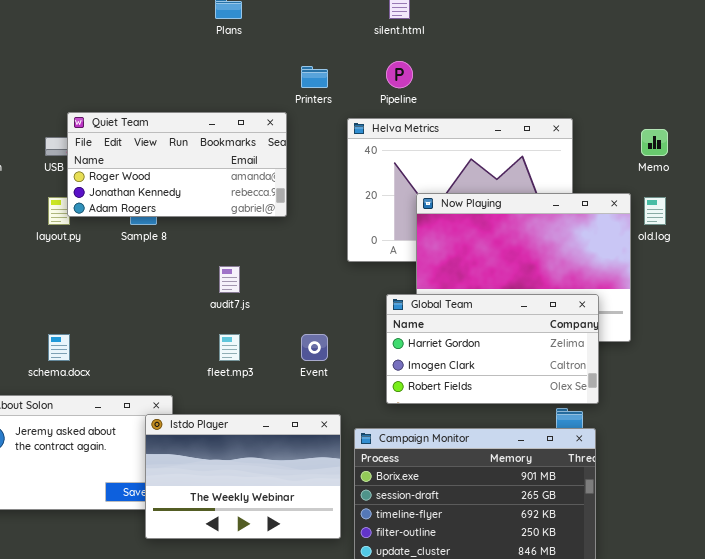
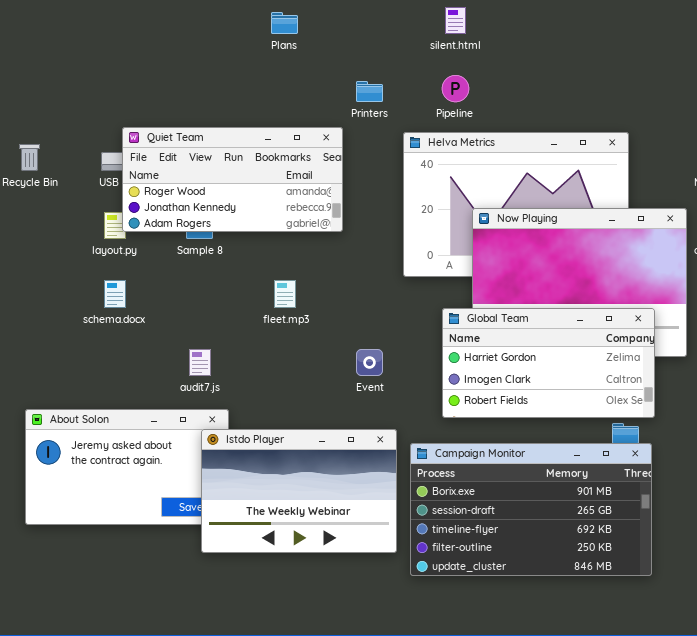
audit7.js: [219,266,240,293] -> [189,349,211,376], moved
schema.docx: [48,334,70,361] -> [104,280,126,308], moved
fleet.mp3: [219,334,240,361] -> [274,280,296,308], moved

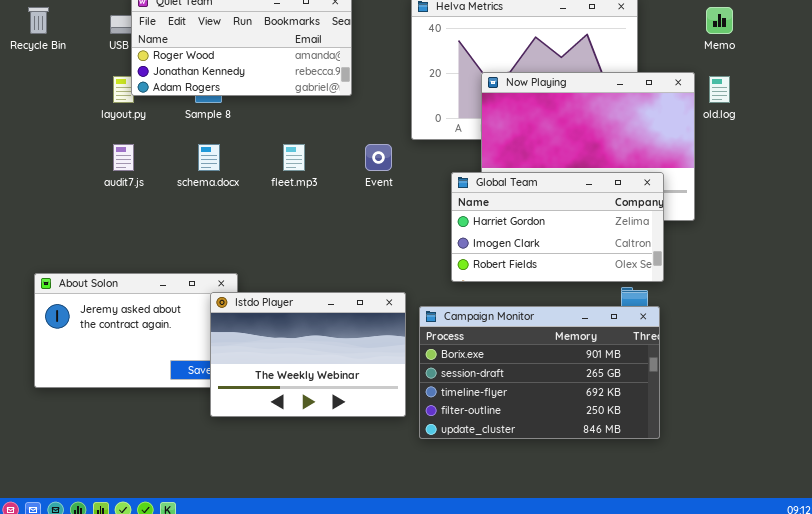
schema.docx: [104,280,126,308] -> [198,144,220,171], moved
audit7.js: [189,349,211,376] -> [113,144,134,171], moved
Event: [356,349,383,376] -> [365,144,392,171], moved

